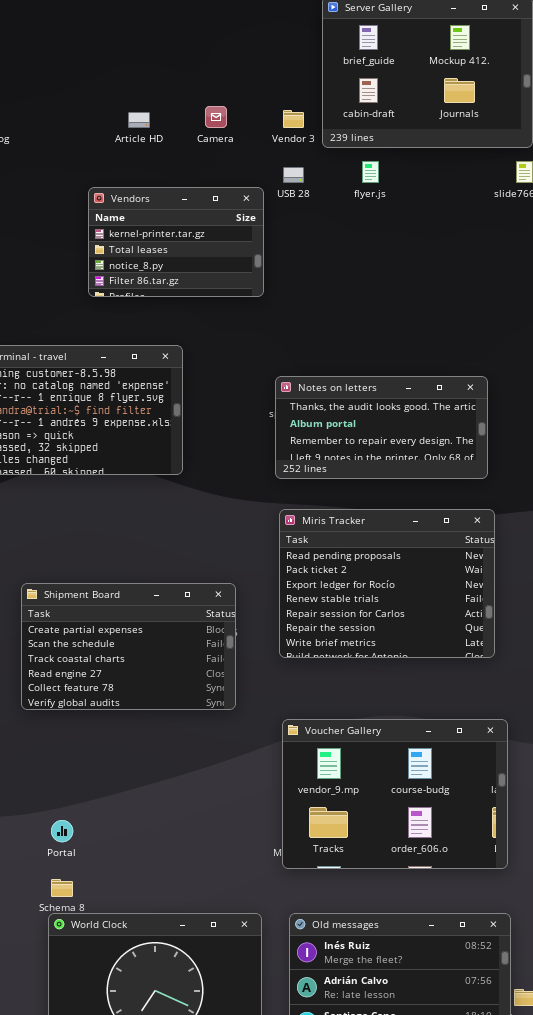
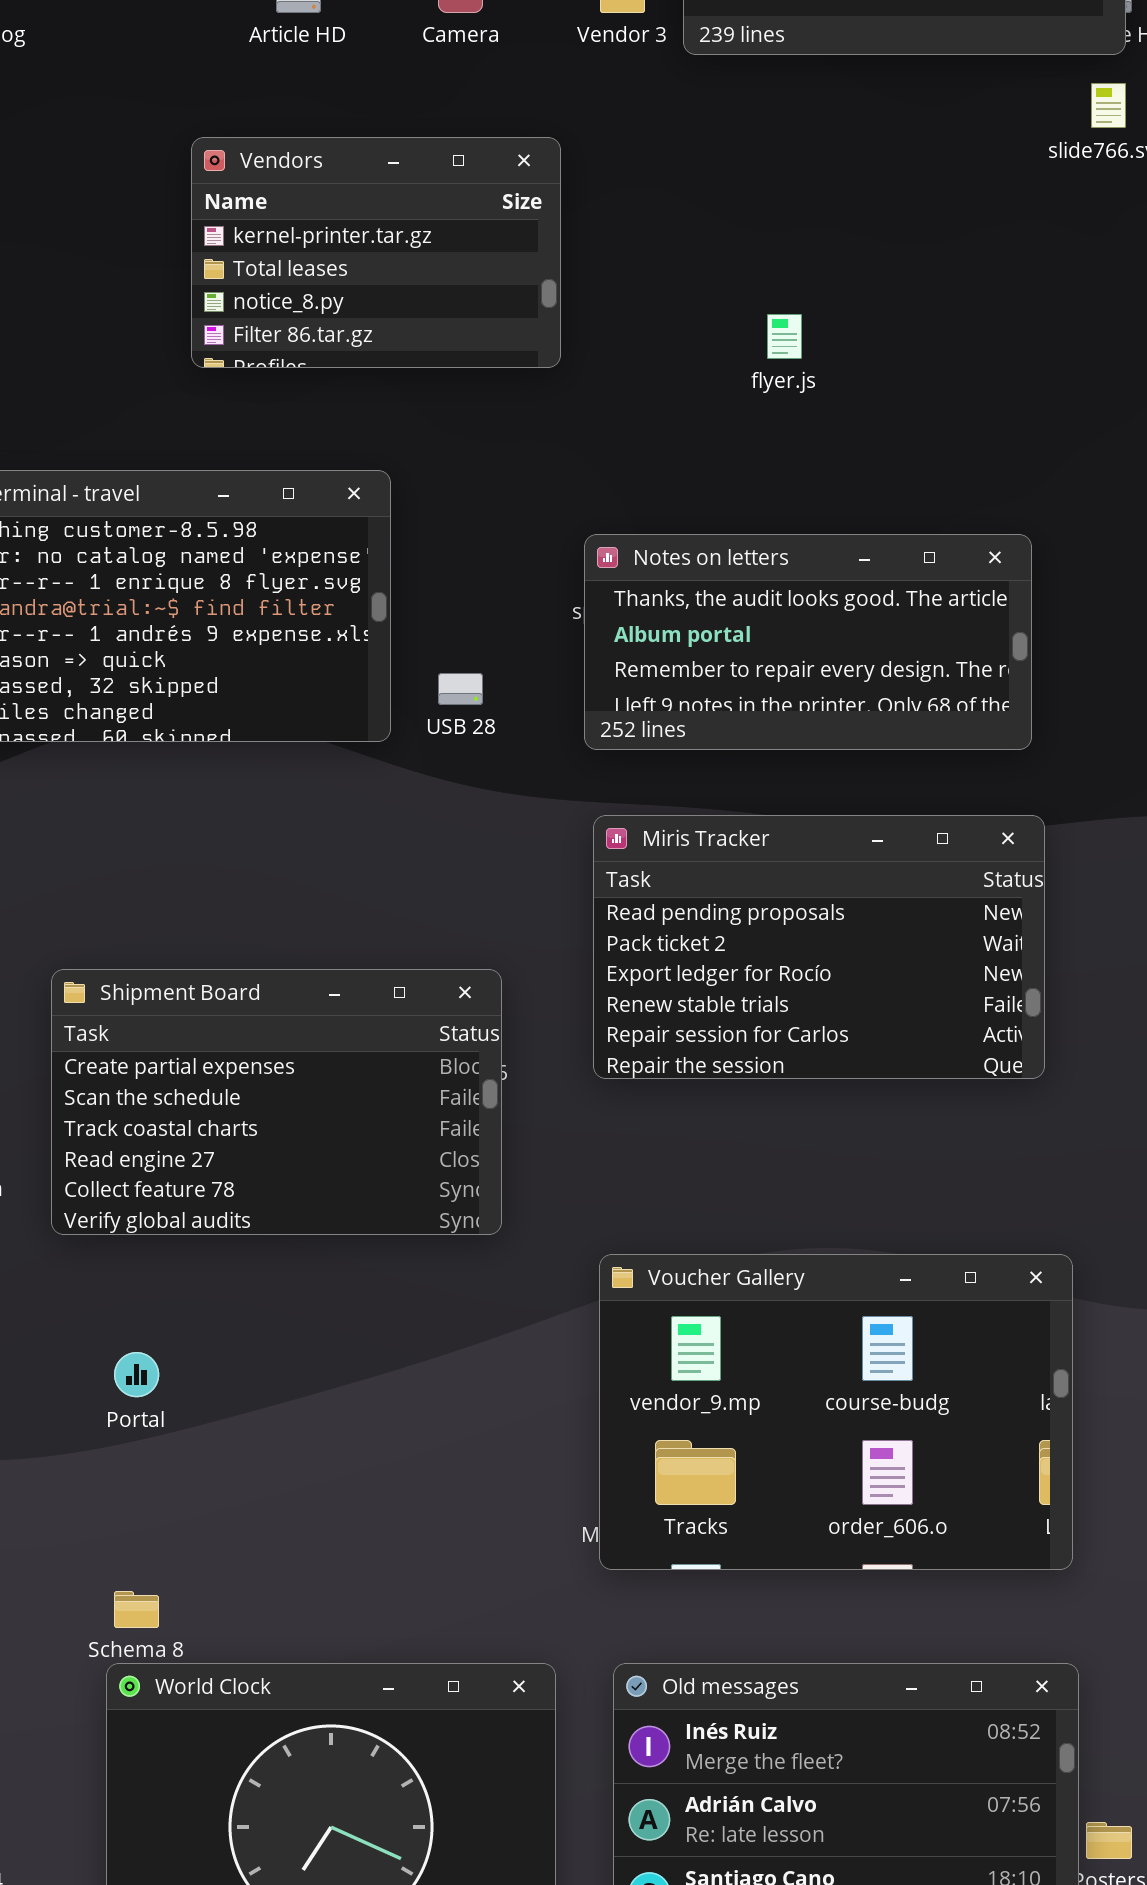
flyer.js: [362,161,379,183] -> [767,314,802,359], moved
USB 28: [283,167,304,183] -> [438,673,483,705], moved
Miris Tracker: [279,509,495,658] -> [593,815,1045,1079], resized
Portal: [51,820,73,842] -> [114,1352,159,1397], moved

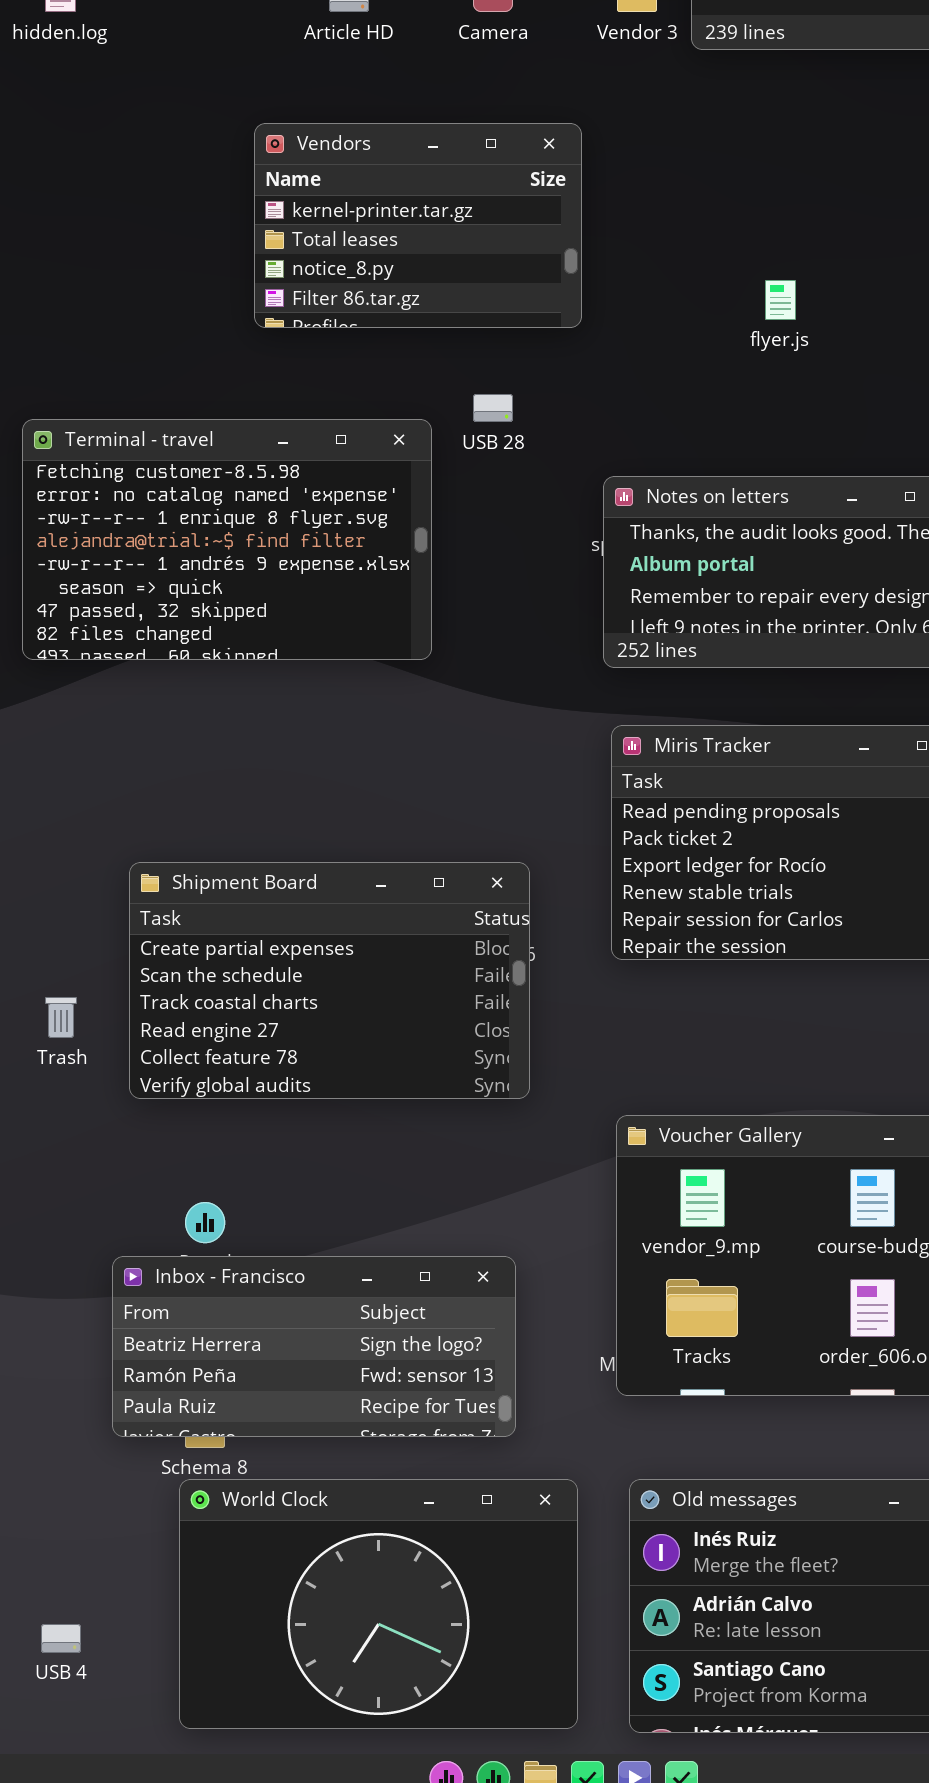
USB 28: [438,673,483,705] -> [473,394,513,422], moved
Inbox - Francisco: none -> [112,1256,516,1437], opened

